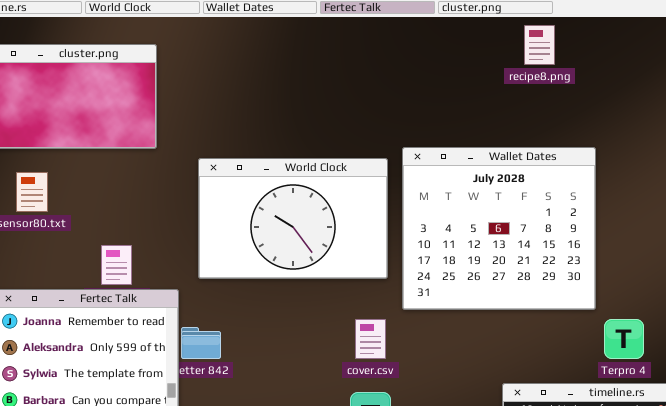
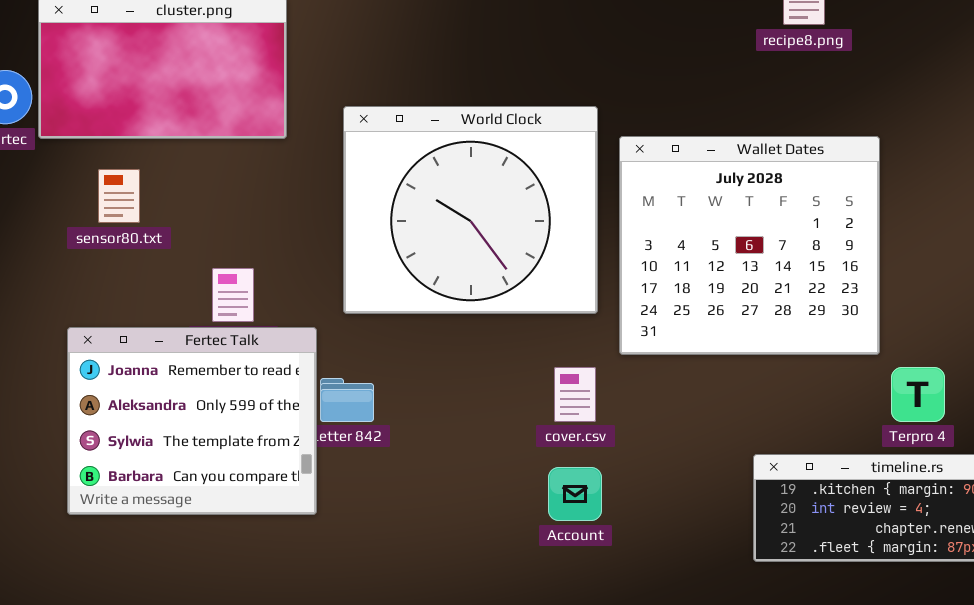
World Clock: [198,158,388,279] -> [343,106,598,314], resized

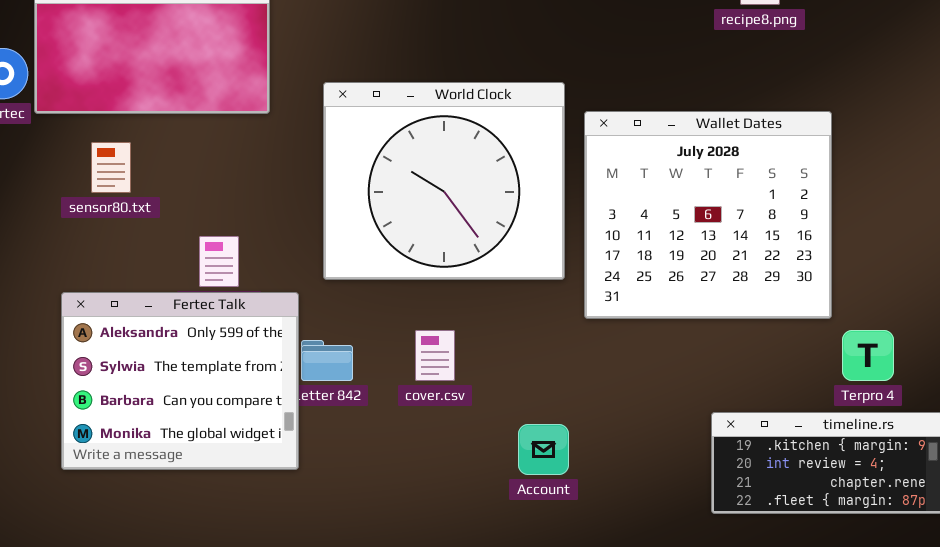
Fertec Talk: [67,327,317,515] -> [61,292,299,470], scrolled down 1 row
cover.csv: [554,367,596,422] -> [415,330,455,381], moved

